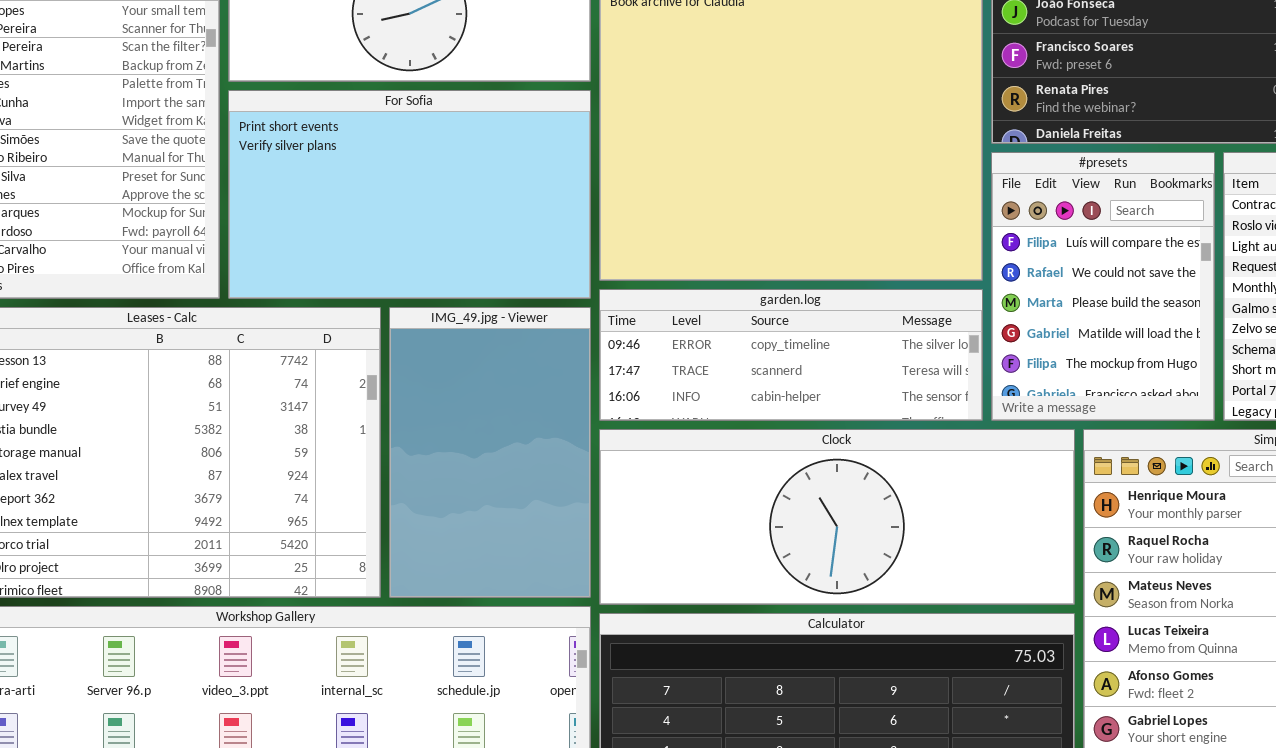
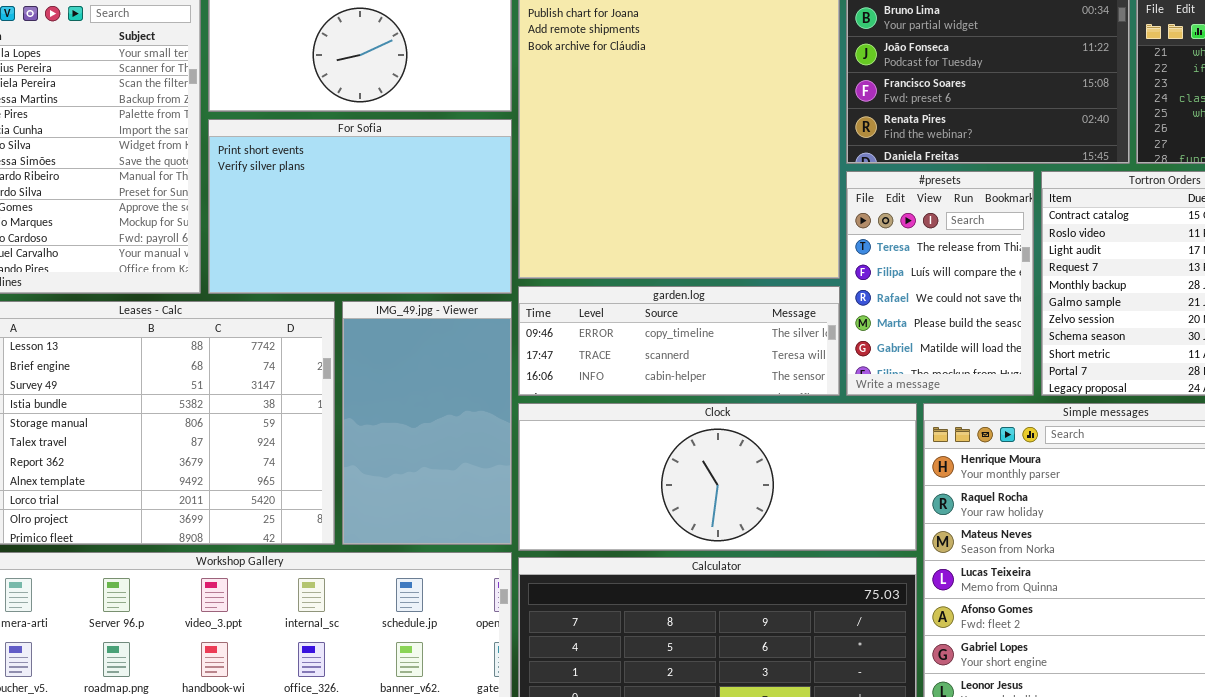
#presets: [991,152,1215,421] -> [846,171,1034,396], scrolled up 1 row

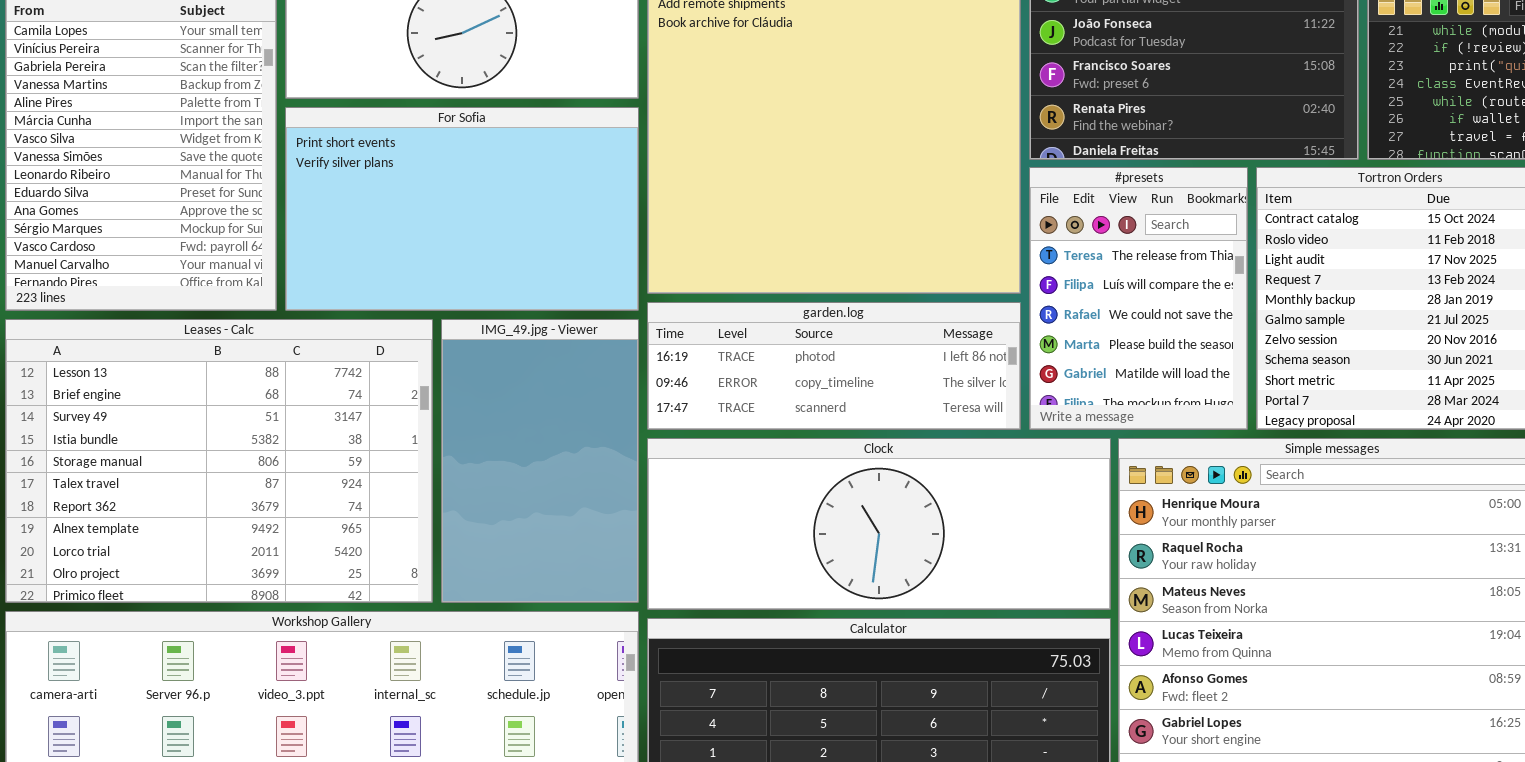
garden.log: [518,286,840,396] -> [647,302,1021,430], scrolled up 1 row

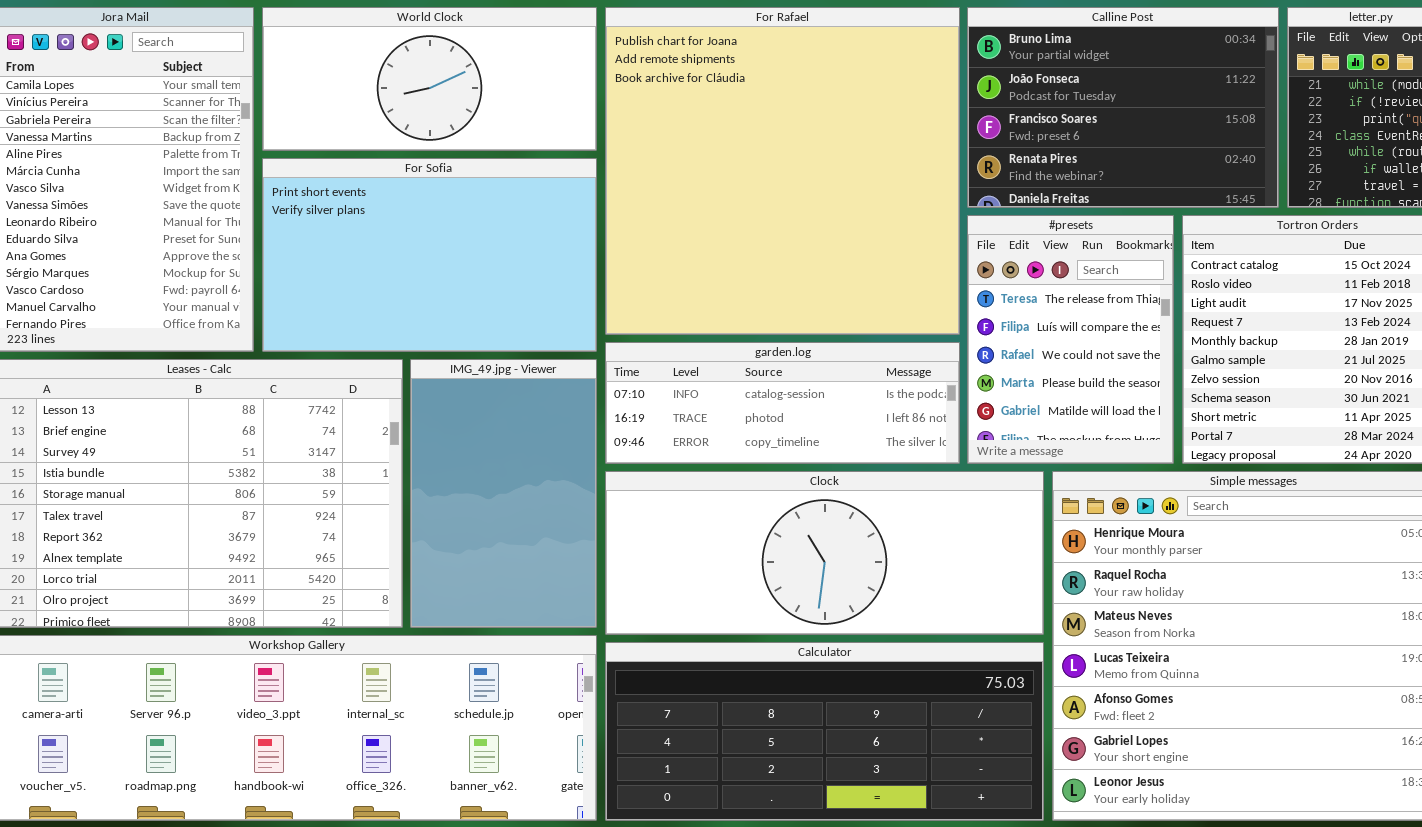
garden.log: [647,302,1021,430] -> [605,342,960,464], scrolled up 1 row

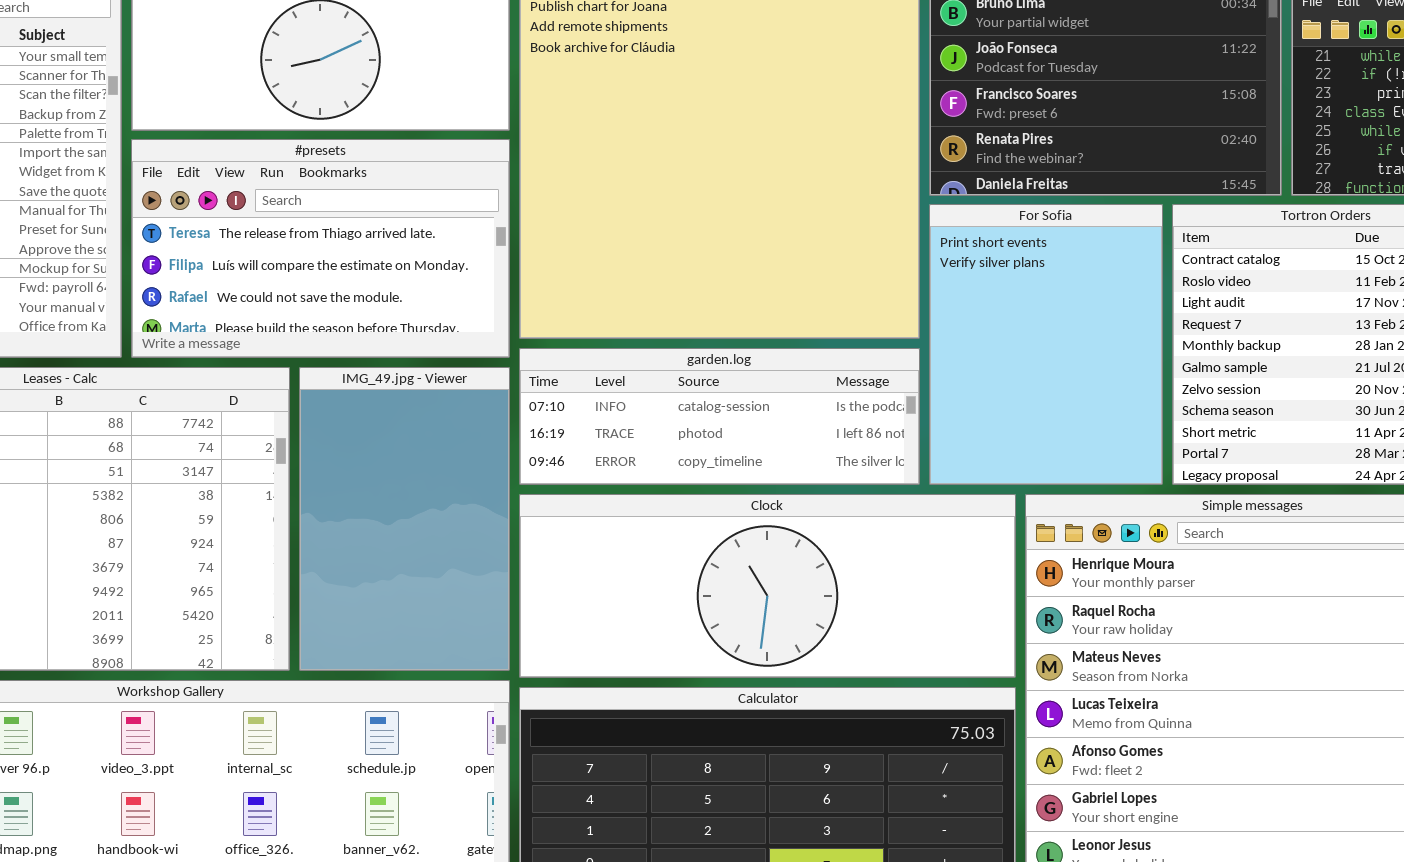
For Sofia: [262,158,597,352] -> [929,204,1163,485], moved, resized
#presets: [967,215,1174,464] -> [131,139,510,358], moved, resized

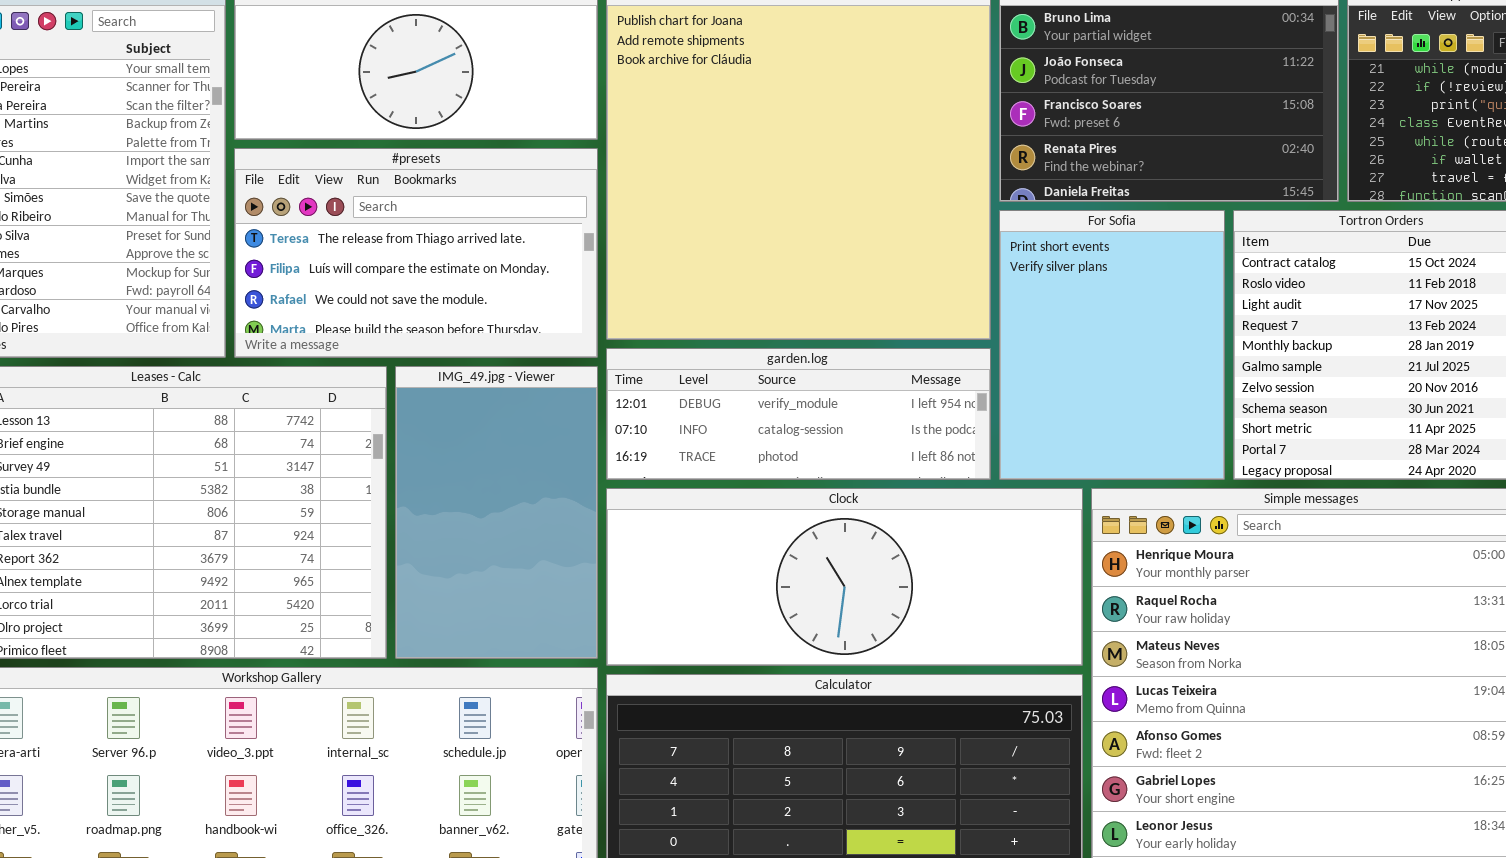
garden.log: [519,348,920,485] -> [606,348,991,480], scrolled up 1 row

